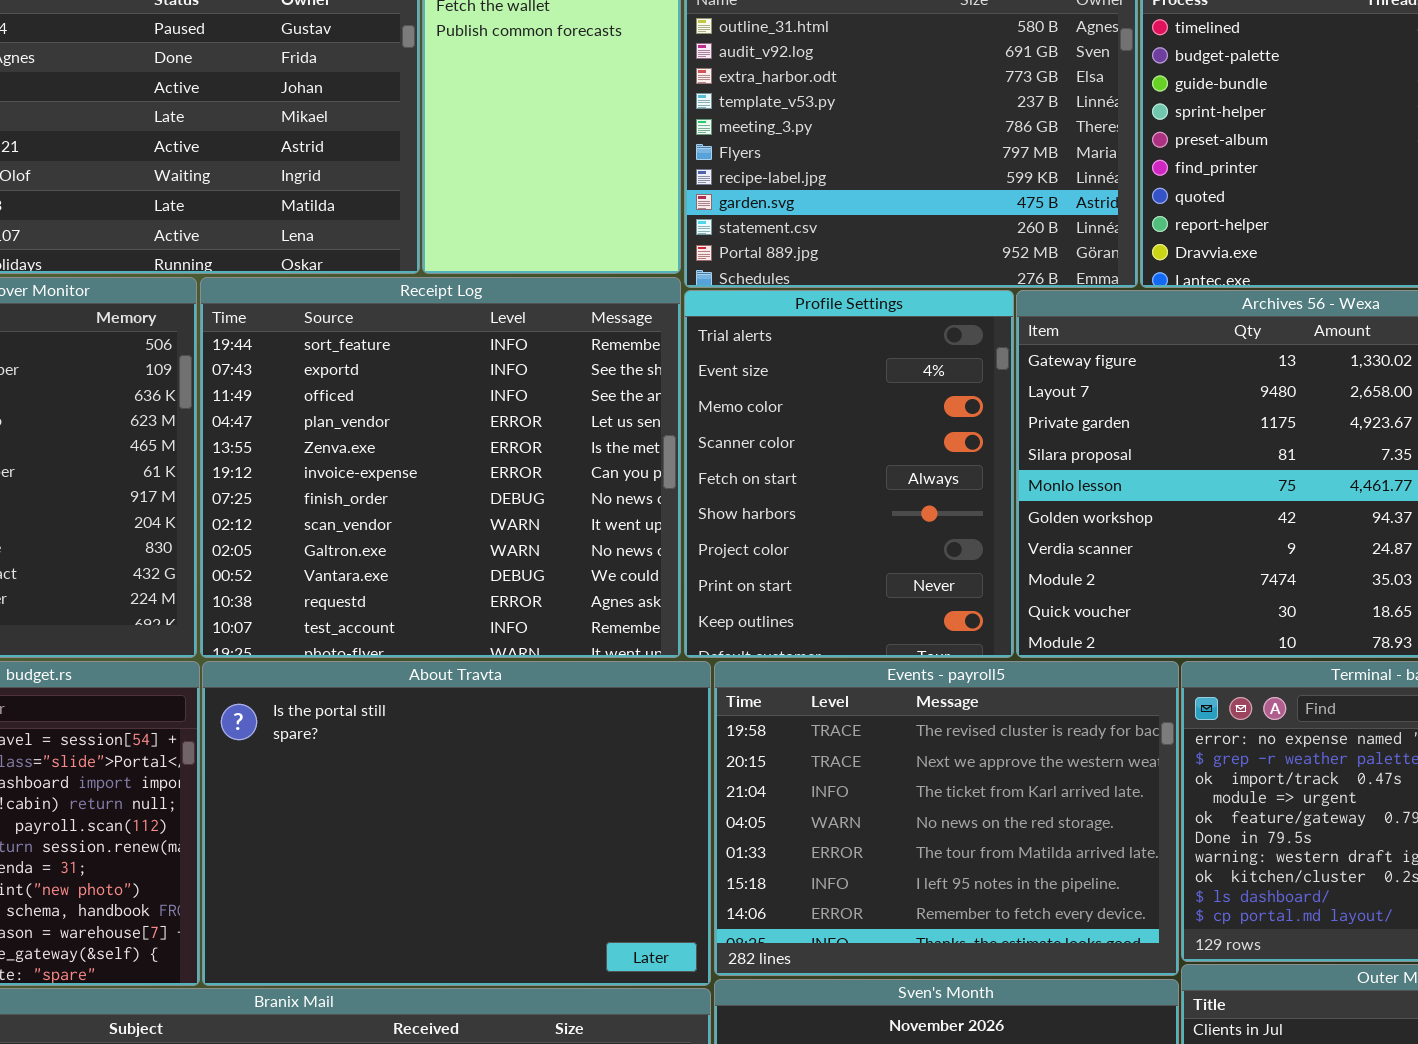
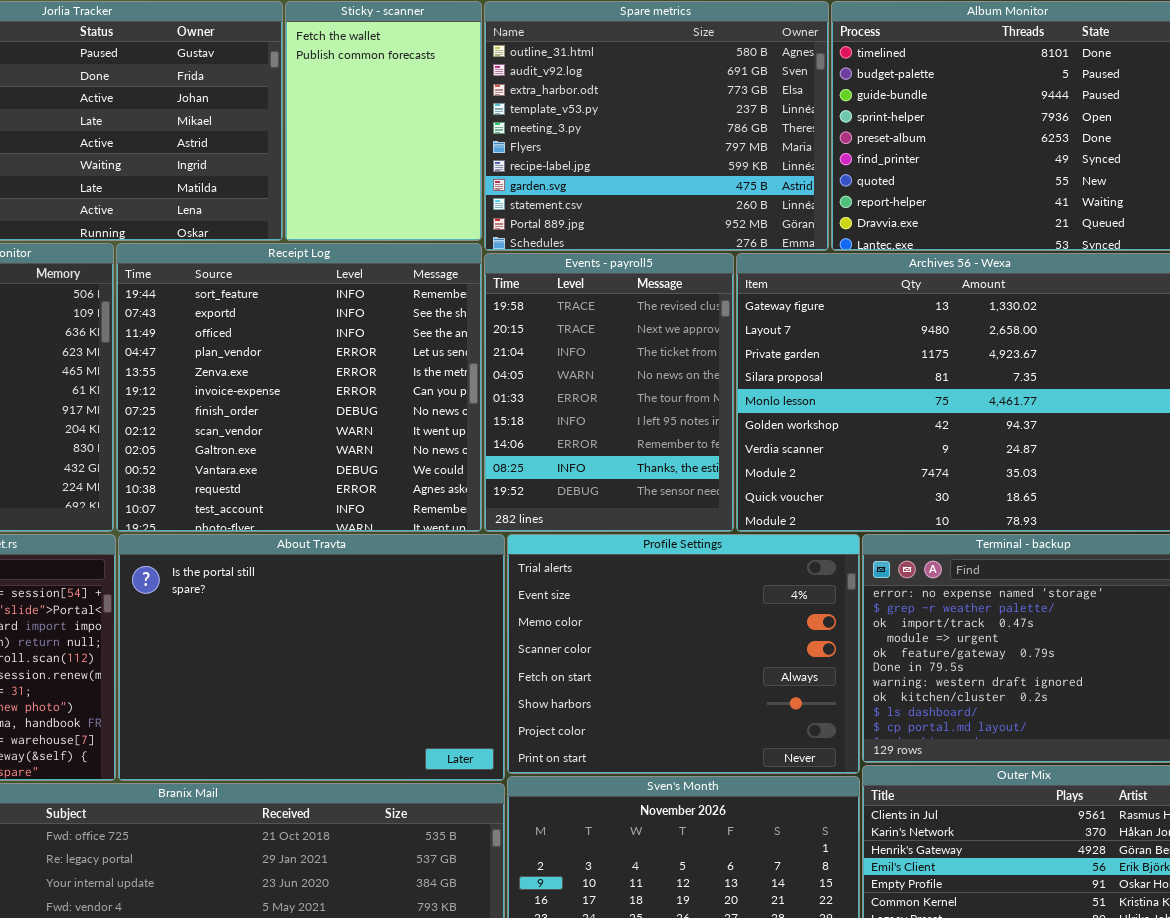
Profile Settings: [684,290,1014,658] -> [507,534,860,774], moved, resized
Events - payroll5: [714,661,1179,976] -> [484,253,734,532], moved, resized

